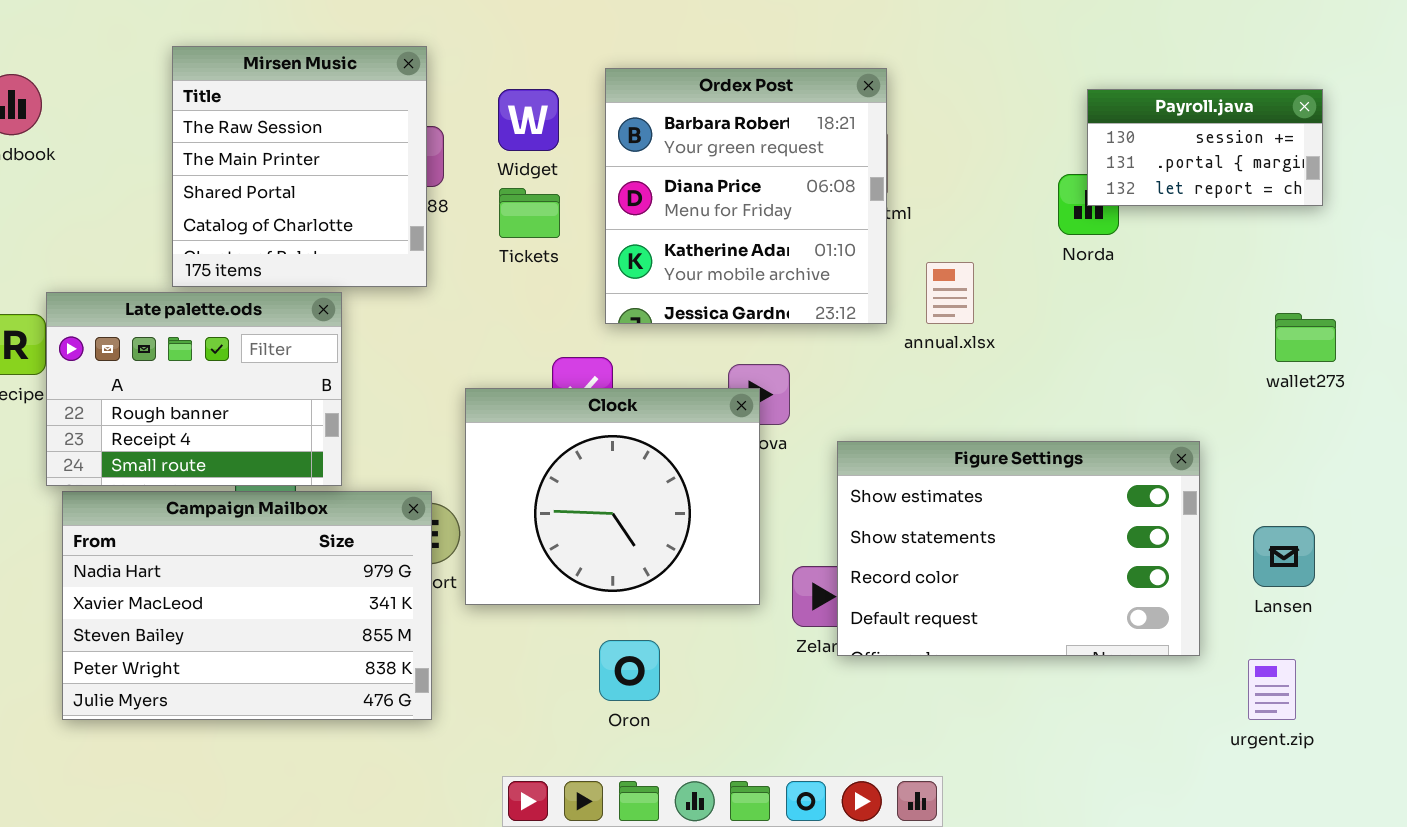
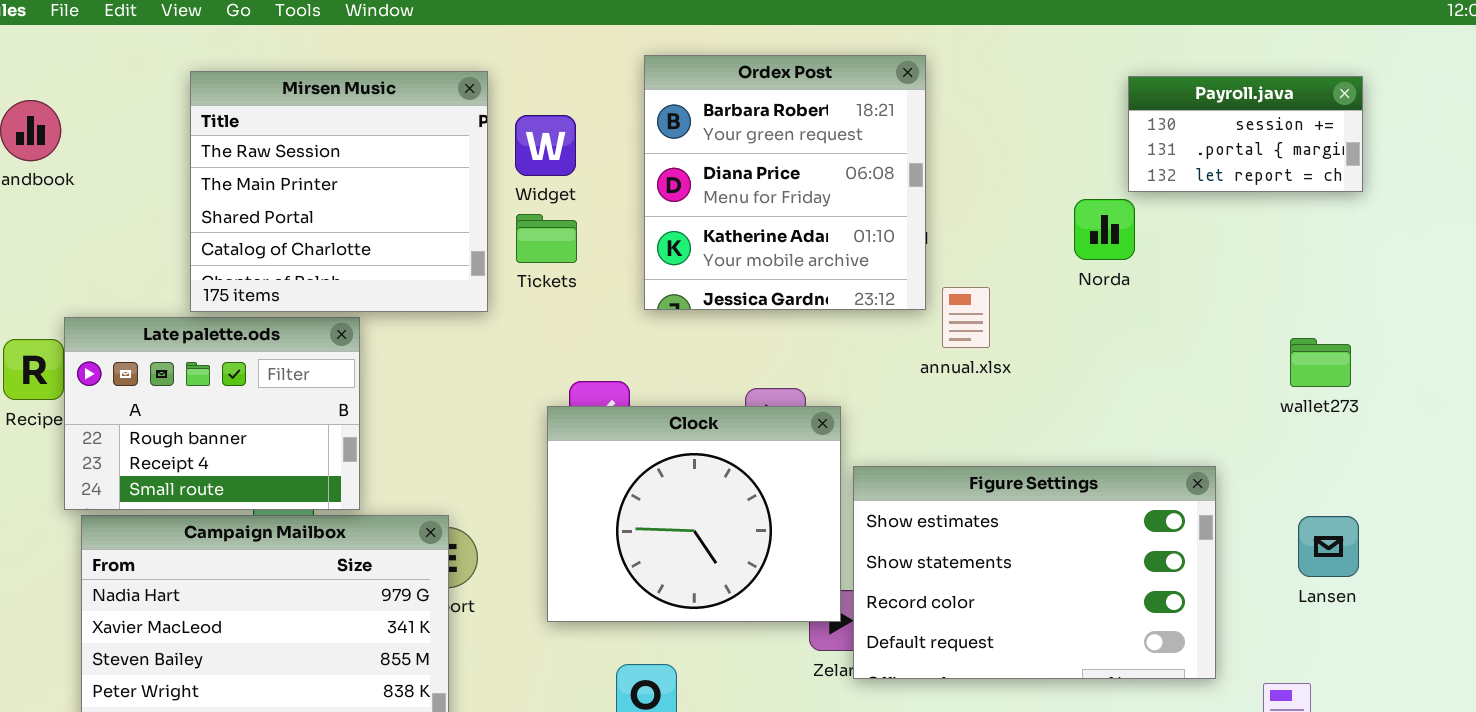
Mirsen Music: [172,46,427,287] -> [190,71,488,312], resized
Ordex Post: [605,68,887,324] -> [644,55,926,310], moved
Payroll.java: [1087,89,1323,206] -> [1128,76,1363,192], moved
Clock: [465,388,760,605] -> [547,406,841,622], moved
Lansen: [1253,526,1315,587] -> [1298,516,1359,577], moved

